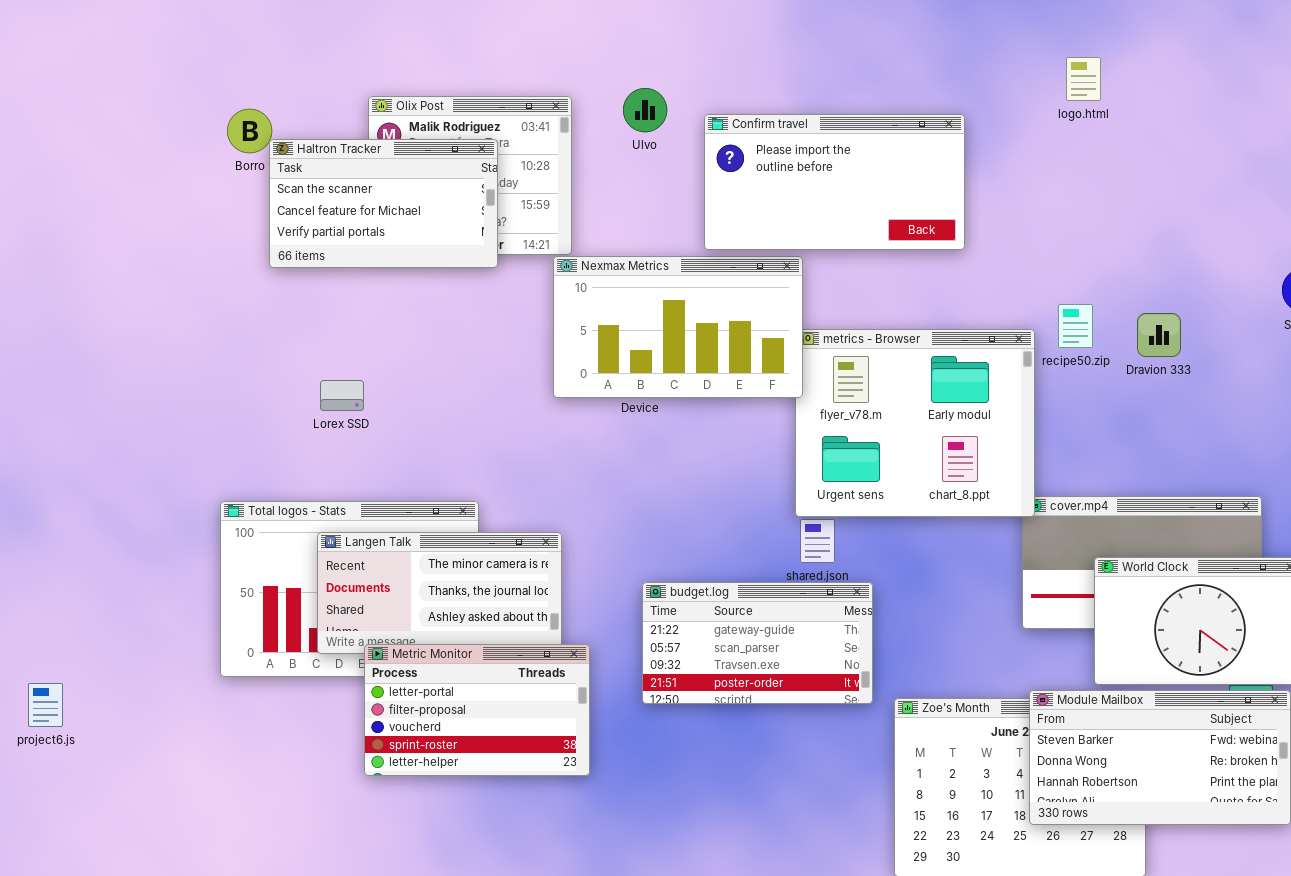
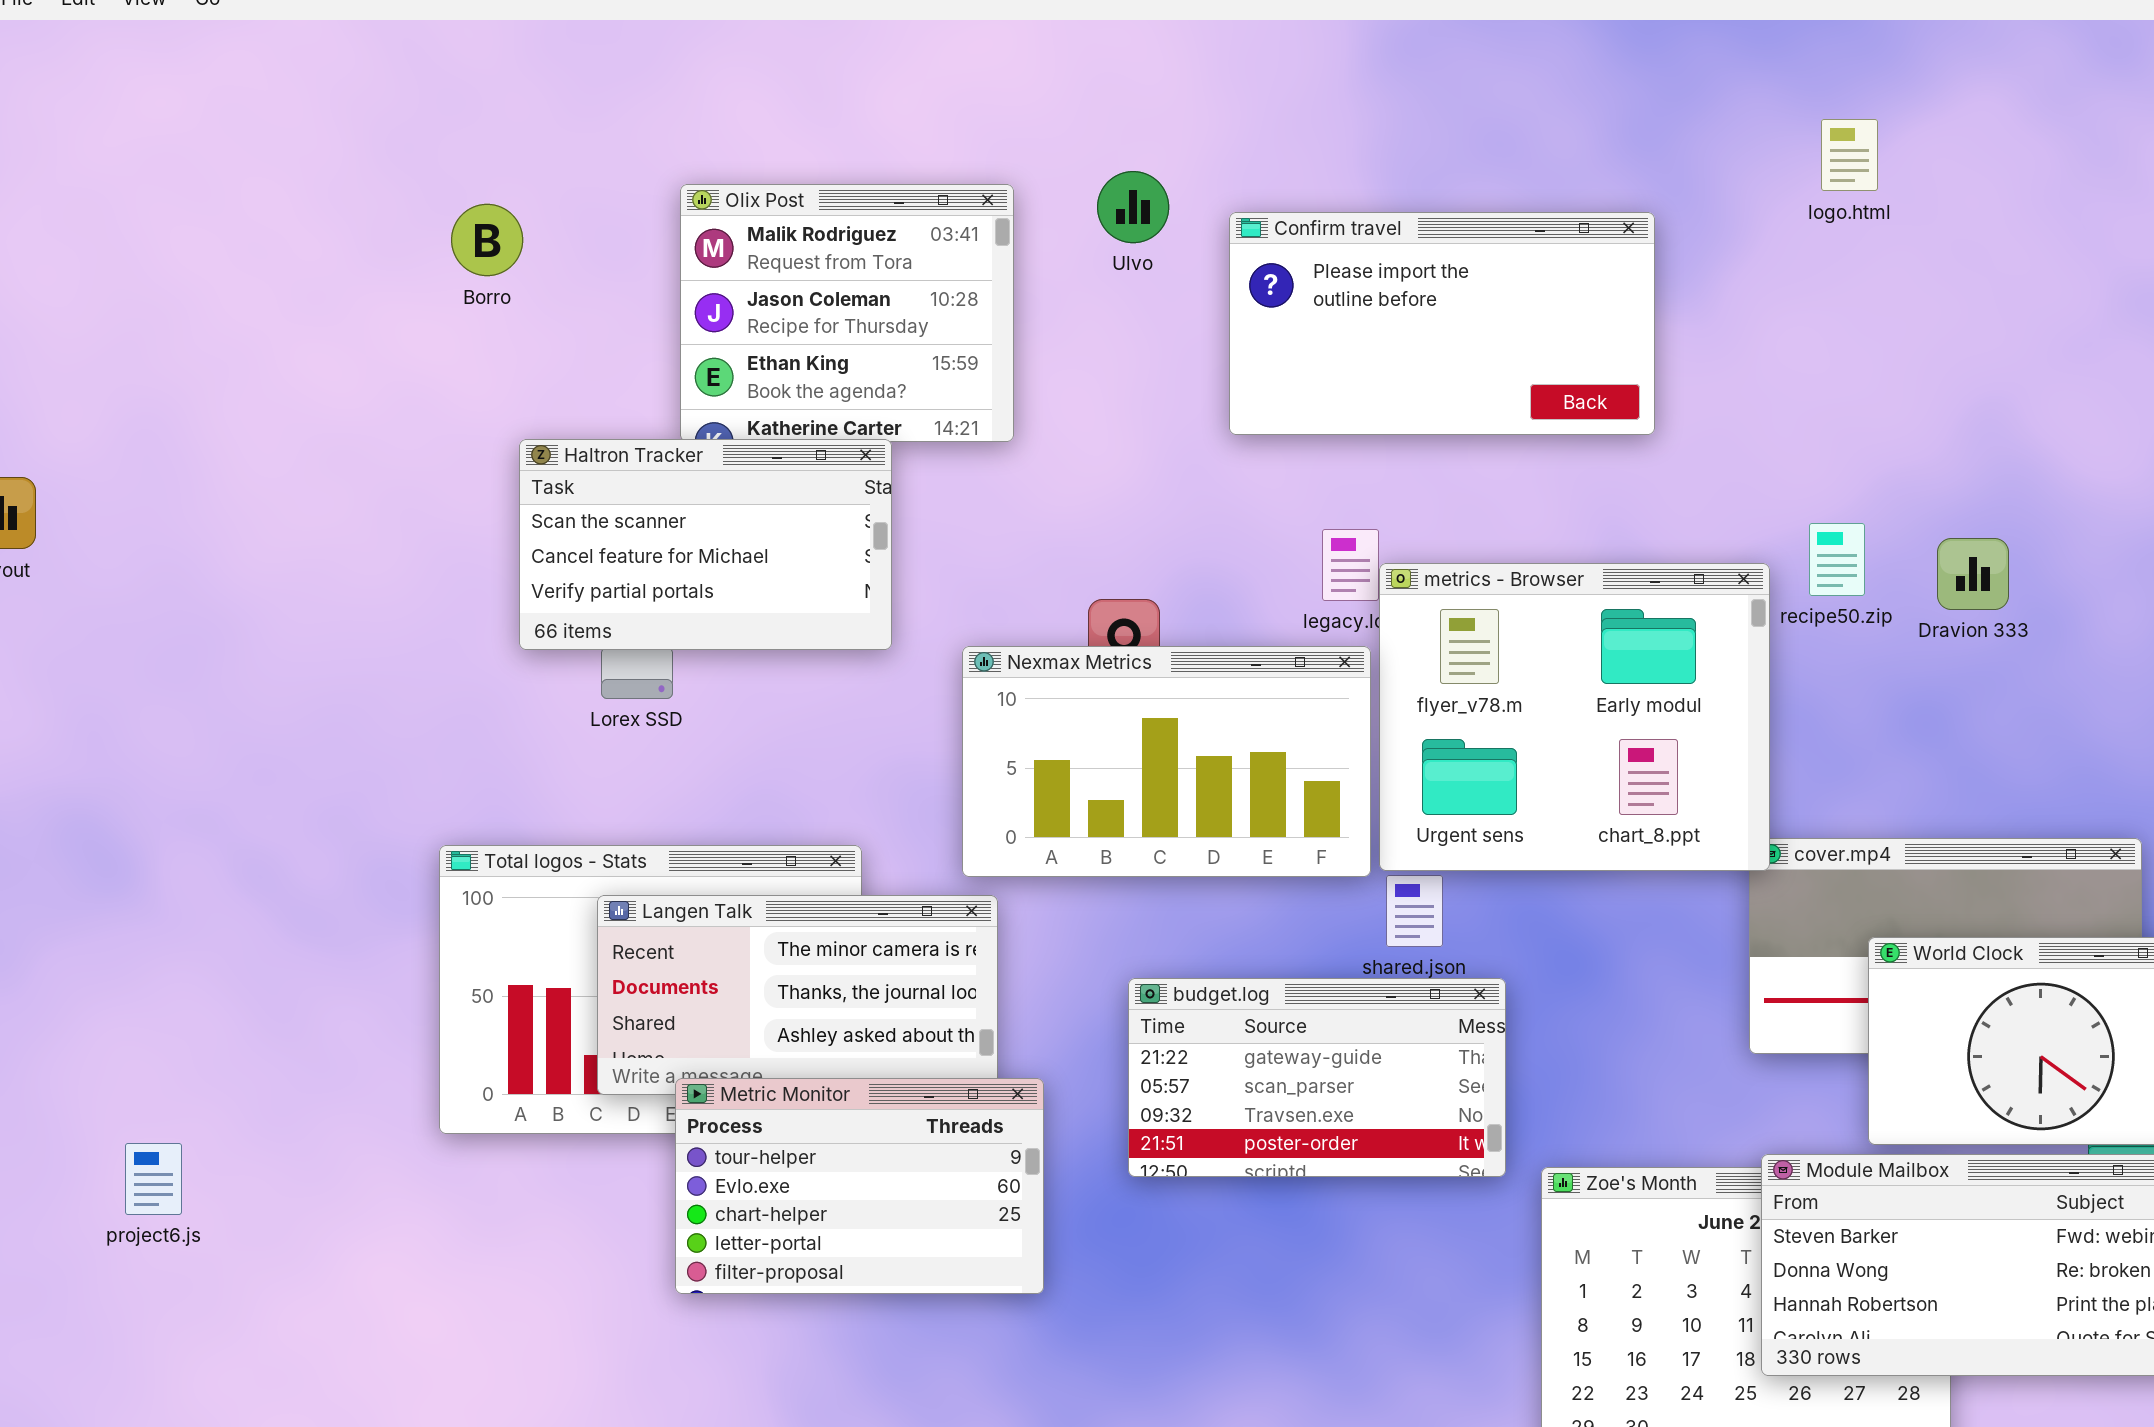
Haltron Tracker: [269,139,498,268] -> [519,439,892,650], moved
Nexmax Metrics: [553,256,803,398] -> [962,646,1371,877], moved
Metric Monitor: [364,644,590,776] -> [675,1078,1044,1294], scrolled up 3 rows

